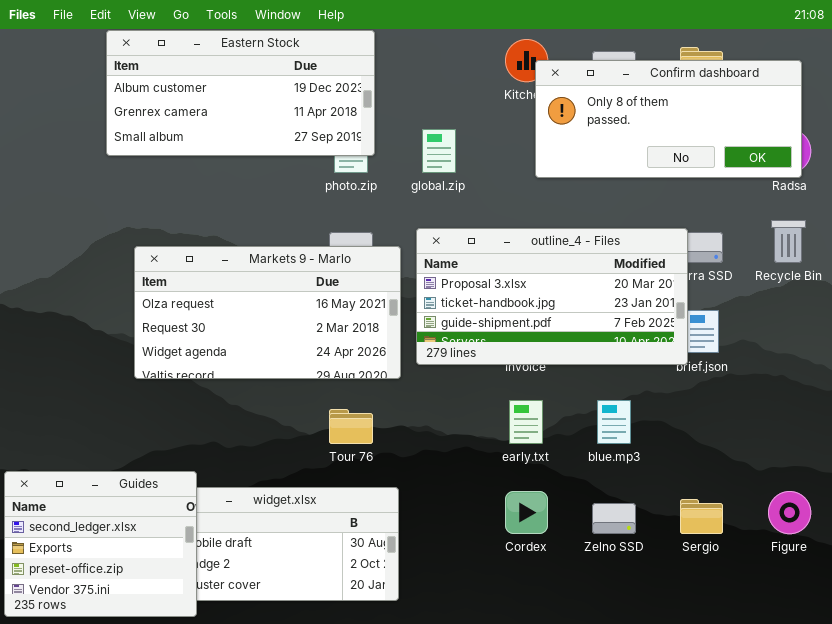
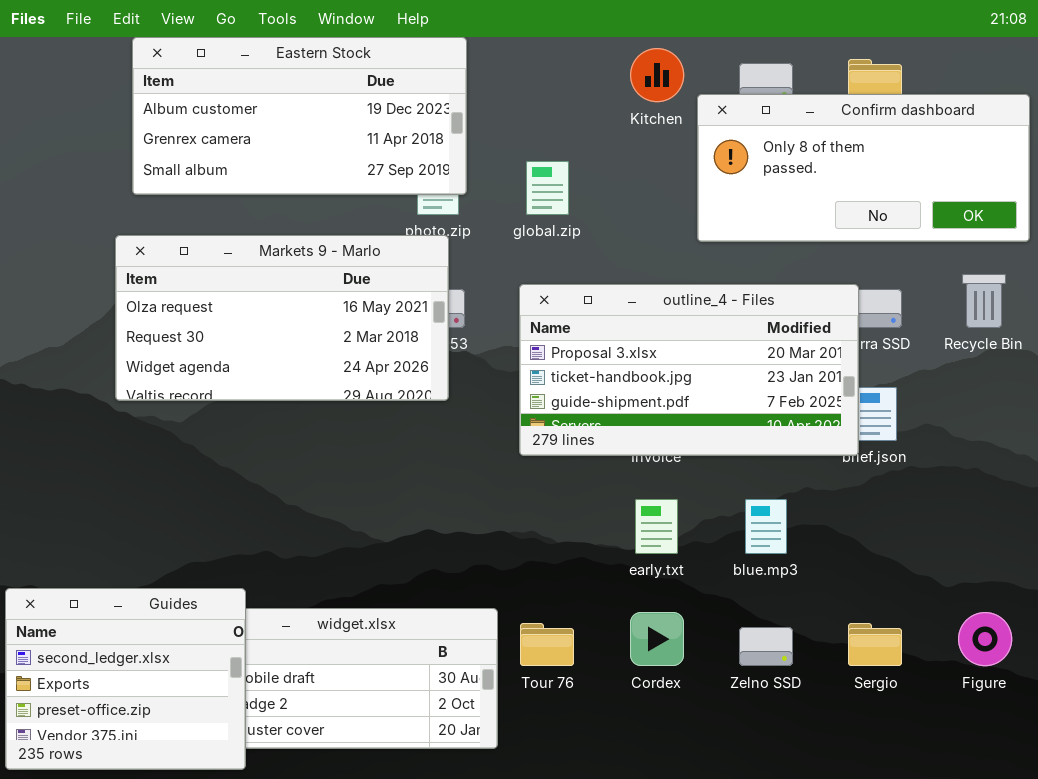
Confirm dashboard: [535,60,802,178] -> [697,94,1030,242], moved
Markets 9 - Marlo: [134,246,401,379] -> [115,235,449,401], moved
Tour 76: [329,409,373,444] -> [520,623,574,666], moved

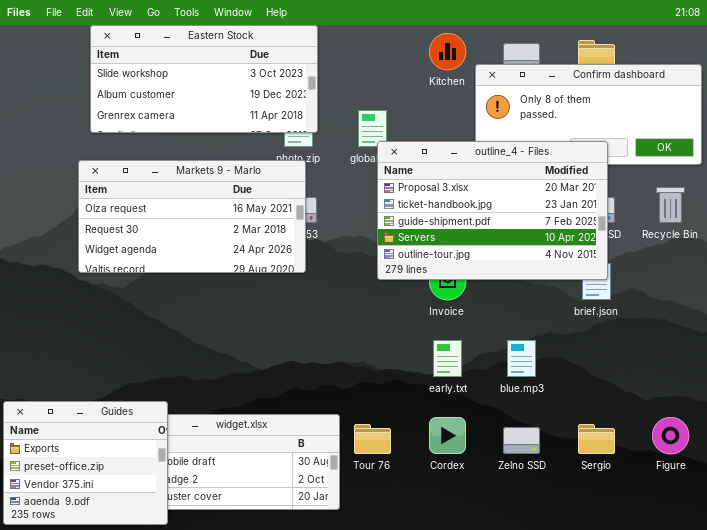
Eastern Stock: [132,37,467,195] -> [90,25,318,133], scrolled up 1 row
outline_4 - Files: [519,284,859,456] -> [377,141,608,280], moved, resized
Guides: [5,588,246,770] -> [3,401,168,525], scrolled down 1 row

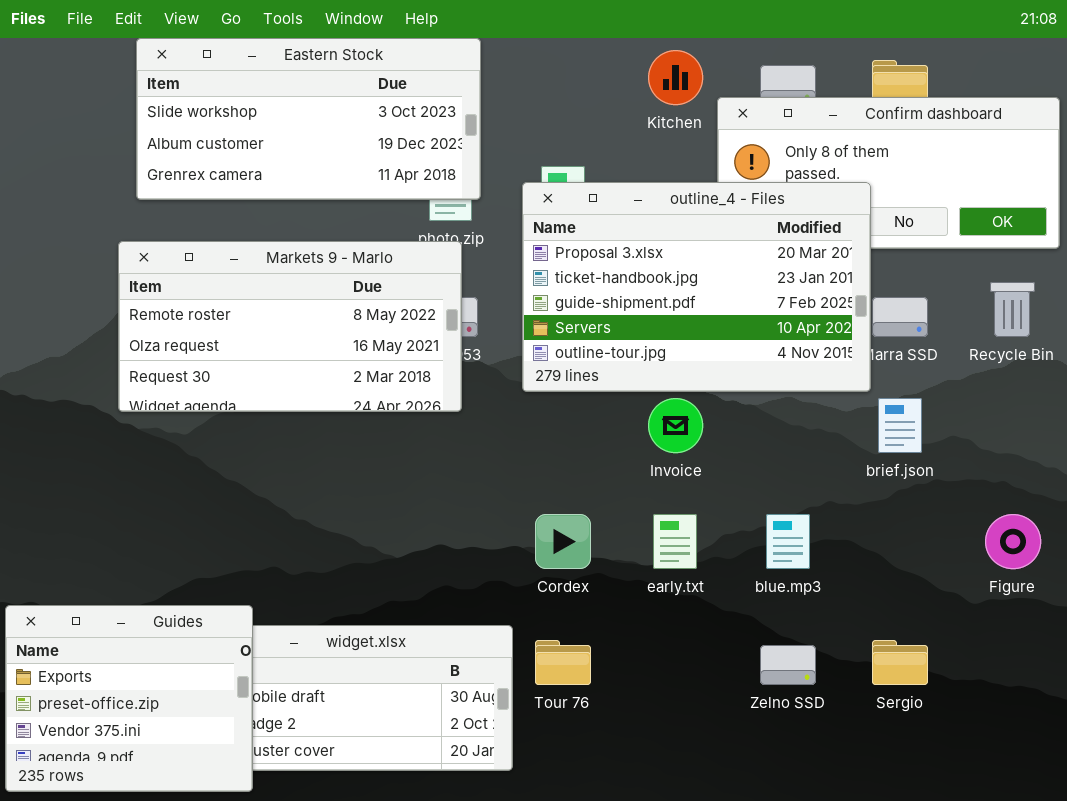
outline_4 - Files: [377,141,608,280] -> [522,182,871,392], moved
Markets 9 - Marlo: [78,160,306,273] -> [118,241,462,412], scrolled up 1 row
Cordex: [429,417,466,454] -> [535,514,591,569], moved
Figure: [652,417,689,454] -> [985,514,1041,569], moved

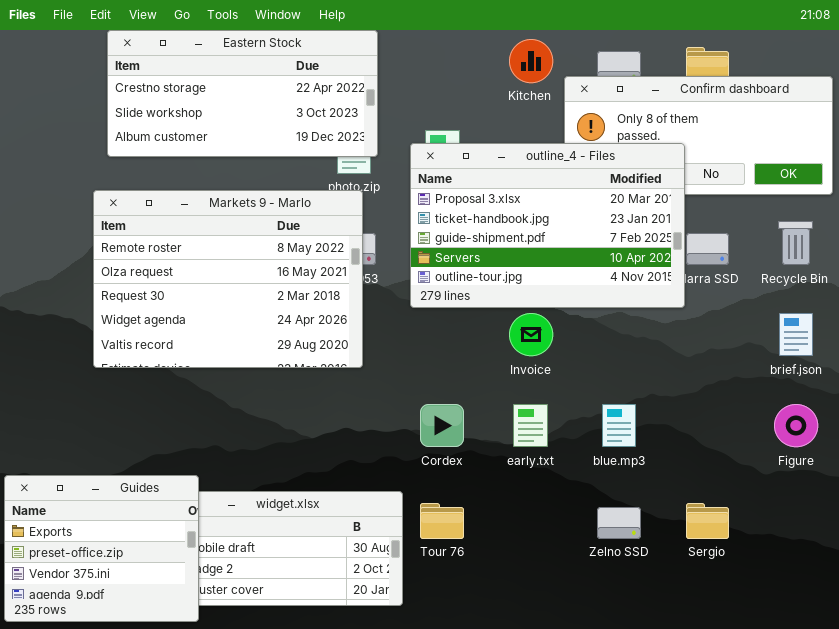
Eastern Stock: [136,38,481,200] -> [107,30,378,157], scrolled up 1 row
Markets 9 - Marlo: [118,241,462,412] -> [93,190,363,368], resized
brief.json: [878,398,922,453] -> [779,313,813,356], moved

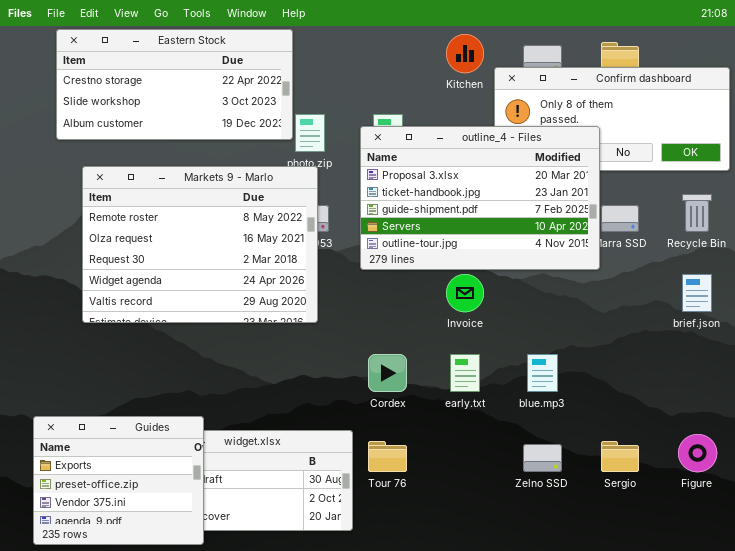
Eastern Stock: [107,30,378,157] -> [56,29,293,140], moved
Figure: [774,404,818,447] -> [678,434,717,472], moved
Guides: [4,475,199,622] -> [33,416,204,545], moved

